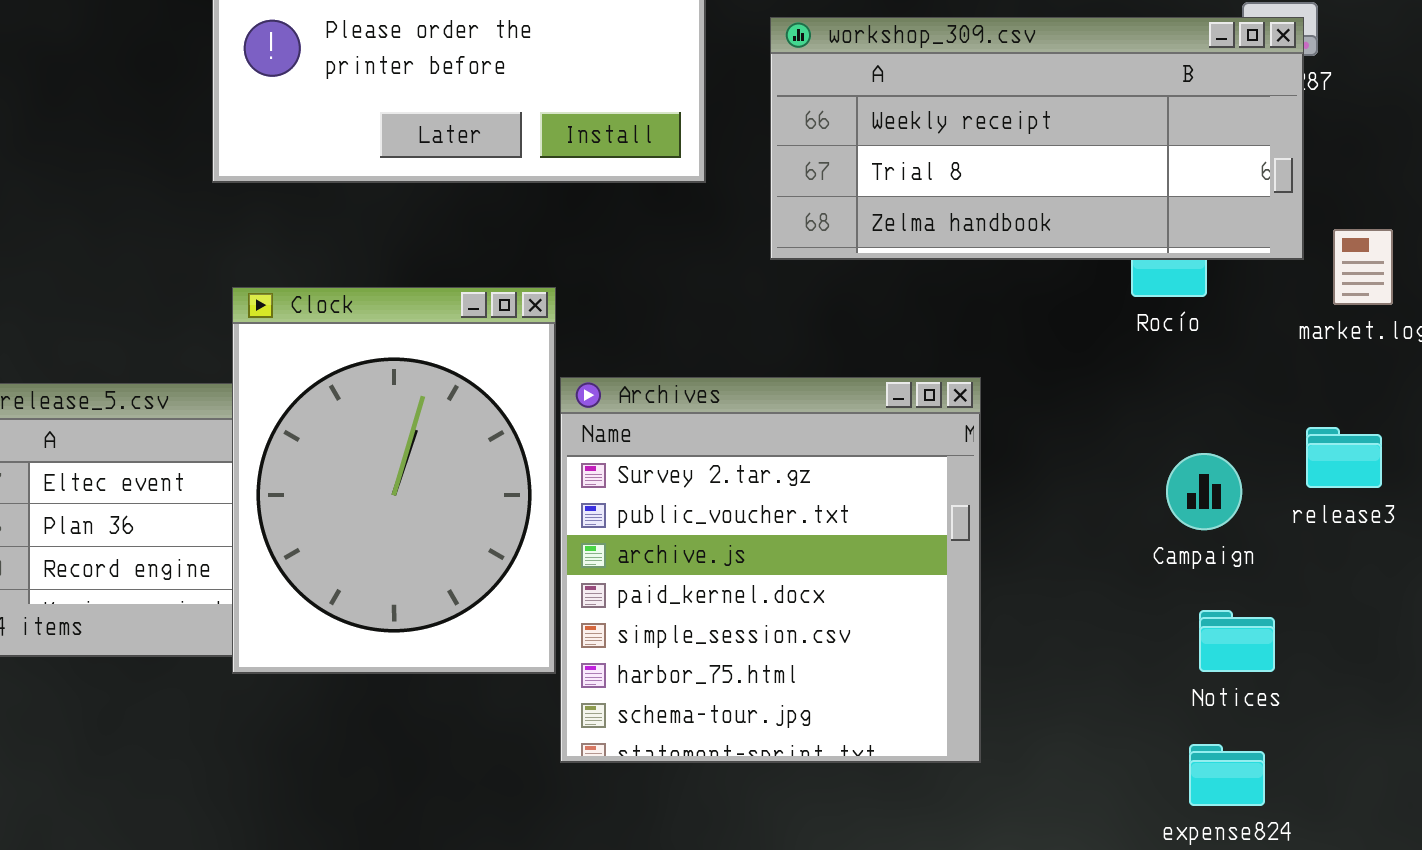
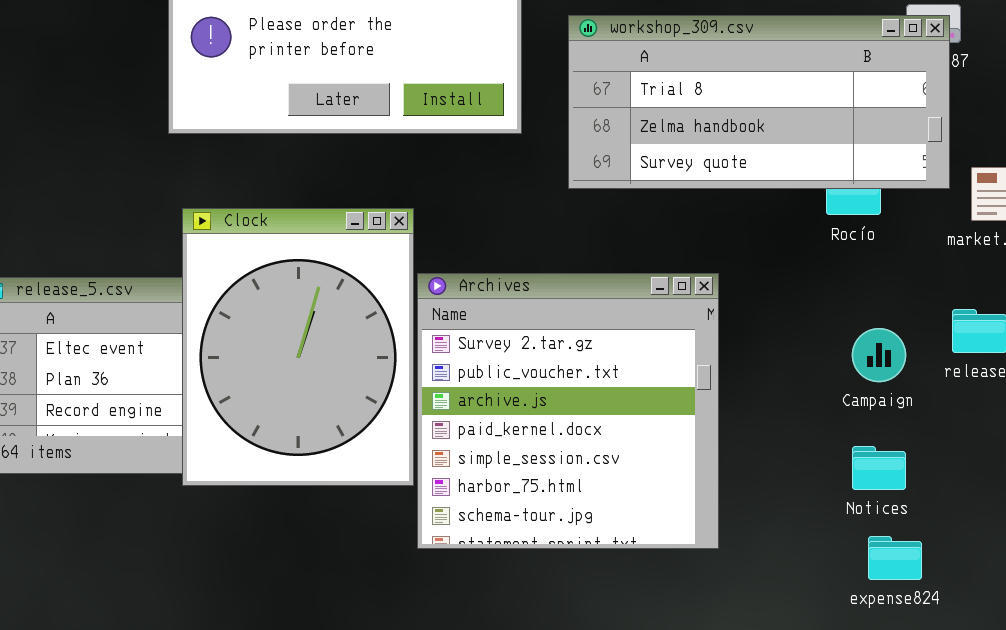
workshop_309.csv: [770,17,1304,260] -> [568,15,950,189], scrolled down 1 row
Notices: [1199,610,1275,672] -> [852,446,906,490], moved

